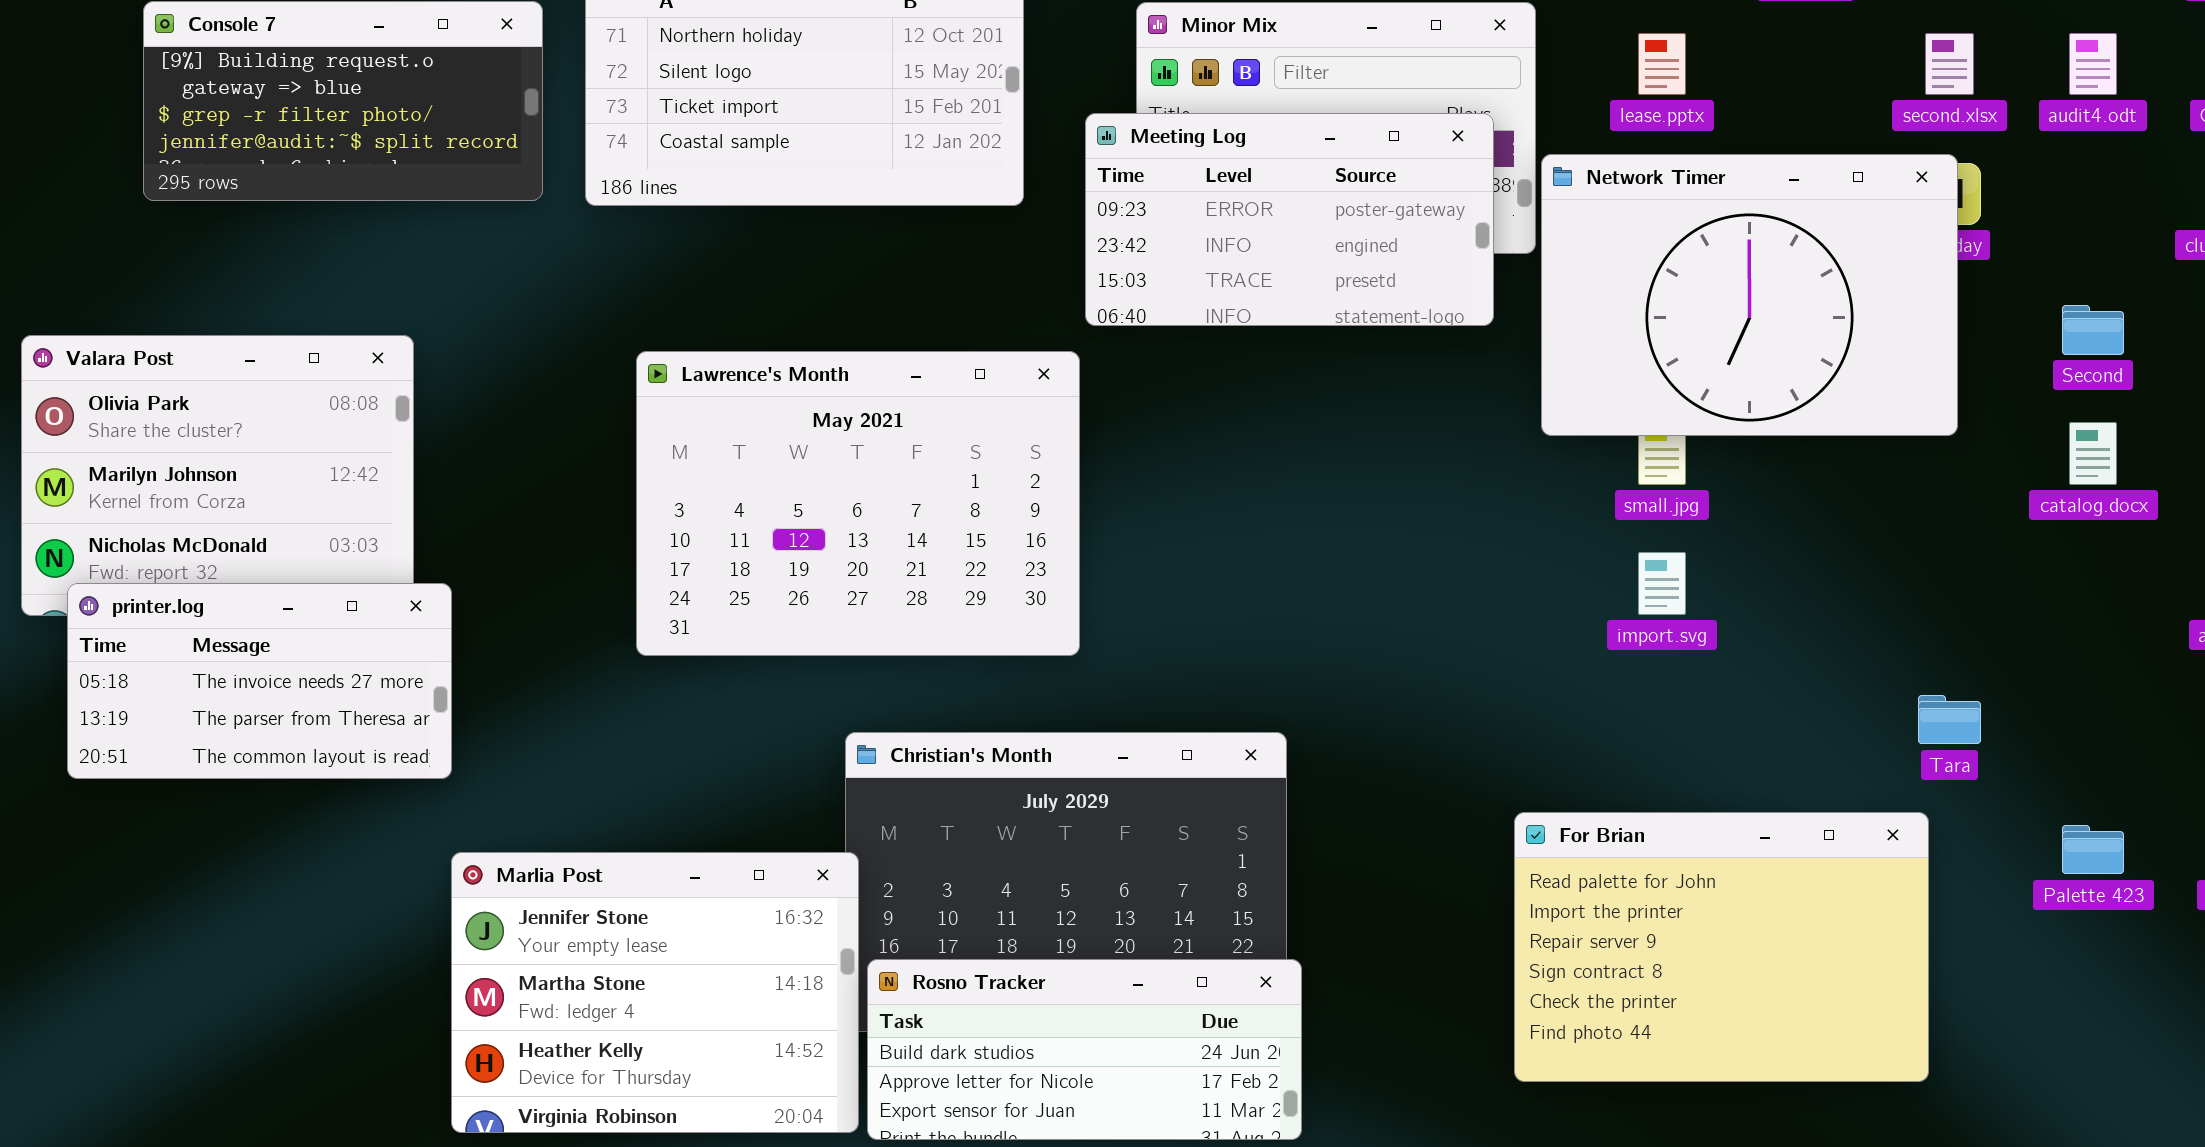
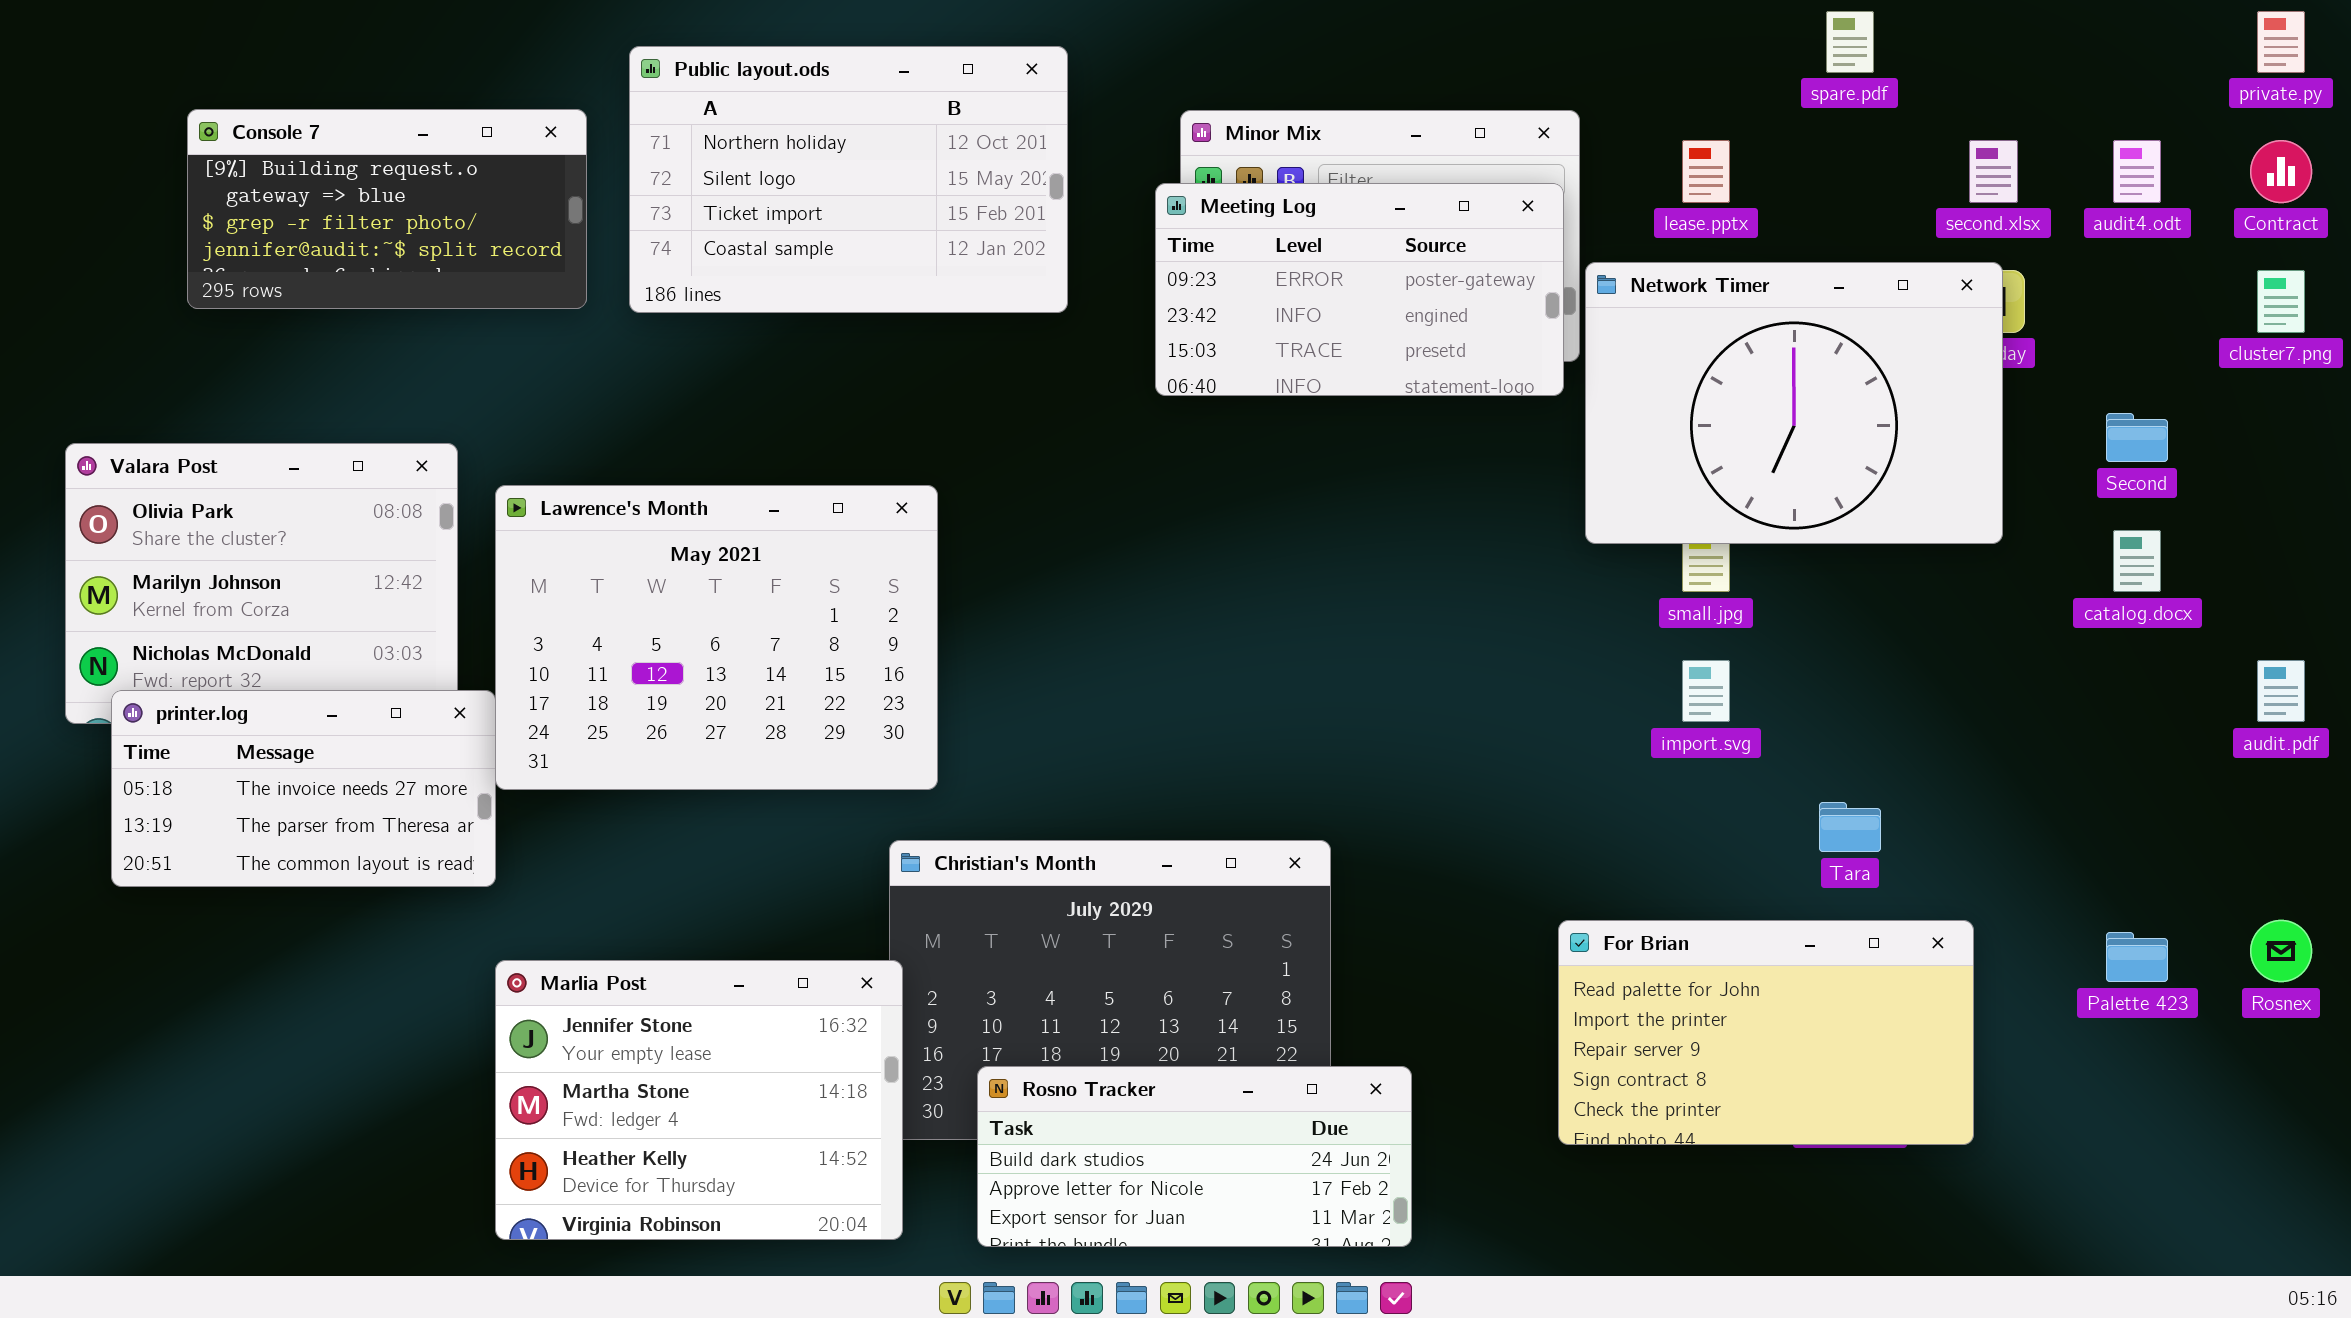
Meeting Log: [1085,113,1494,326] -> [1155,183,1564,396], moved
Lawrence's Month: [636,351,1080,656] -> [495,485,938,790], moved
Tara: [1918,695,1981,744] -> [1819,802,1881,852], moved
For Brian: [1514,812,1929,1082] -> [1558,920,1974,1145], resized
Rosno Tracker: [867,959,1302,1140] -> [977,1066,1412,1247], moved

